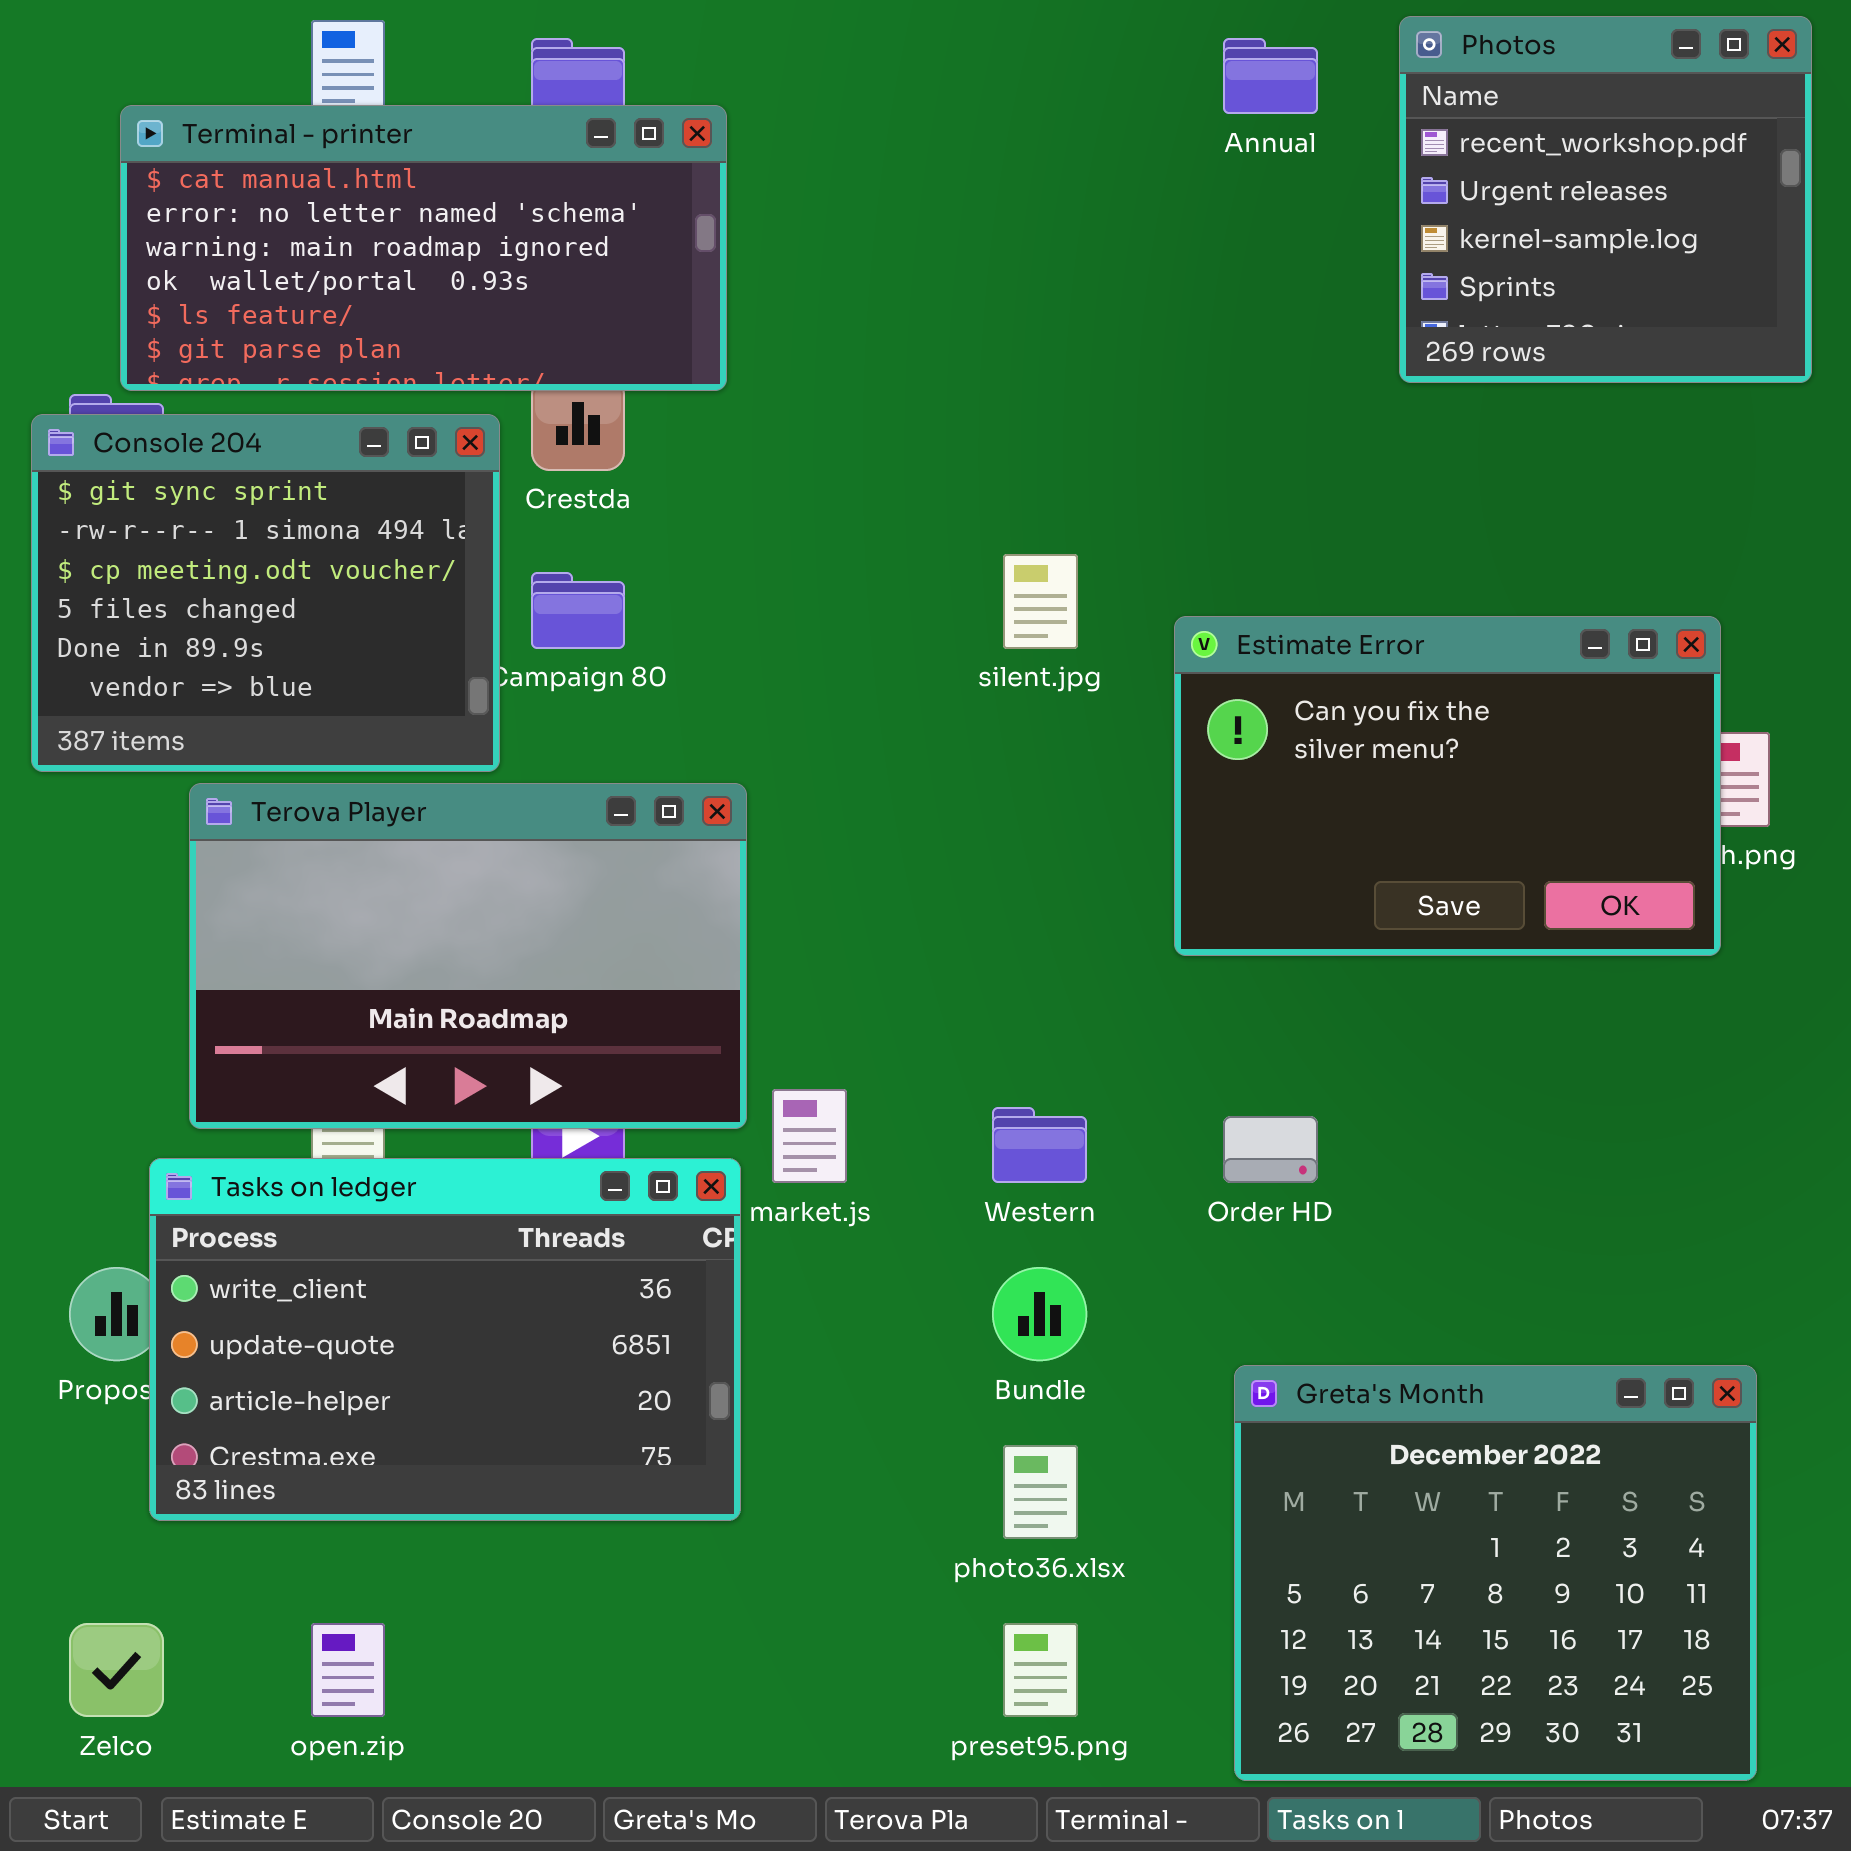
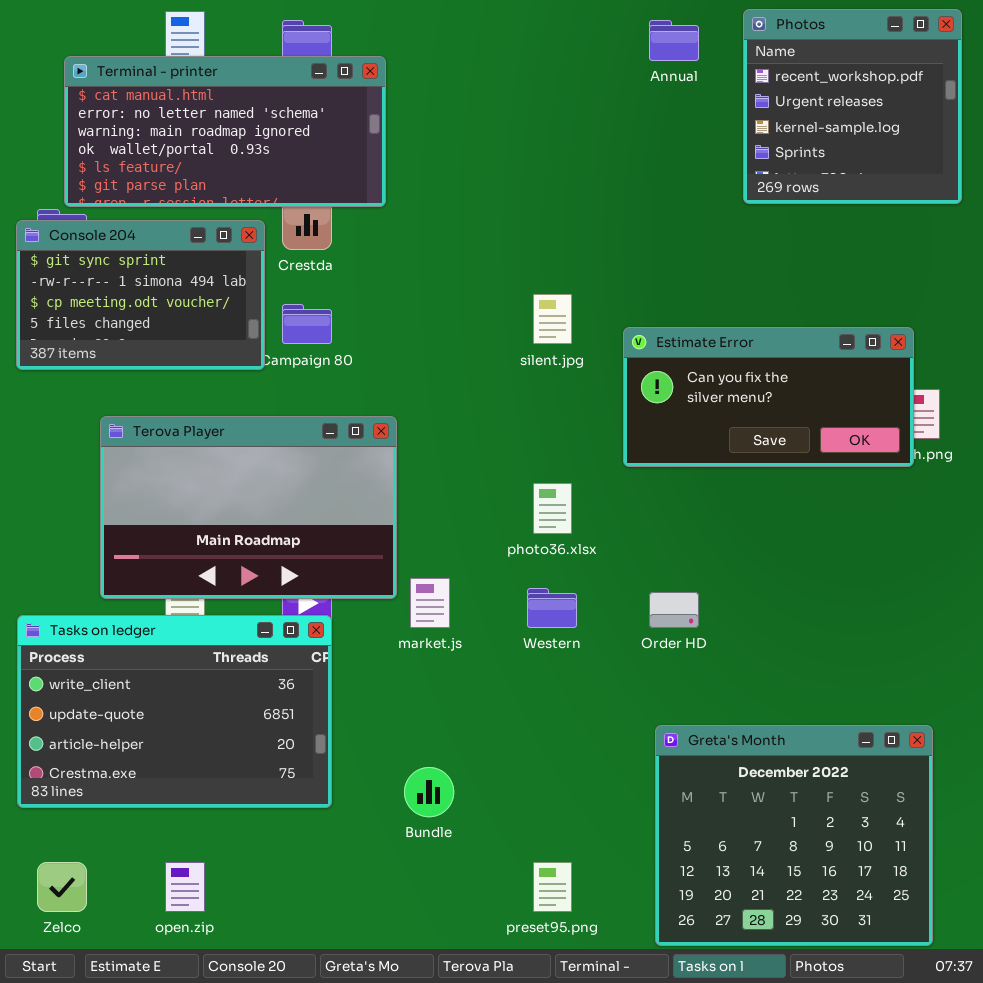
Console 204: [31,414,500,772] -> [16,220,265,370], resized
Estimate Error: [1174,616,1721,956] -> [623,327,914,467], resized
Tasks on ledger: [149,1158,741,1521] -> [17,615,332,808], moved
Bundle: [992,1267,1087,1361] -> [404,767,454,817], moved
photo36.xlsx: [1003,1445,1078,1539] -> [533,483,572,534], moved

